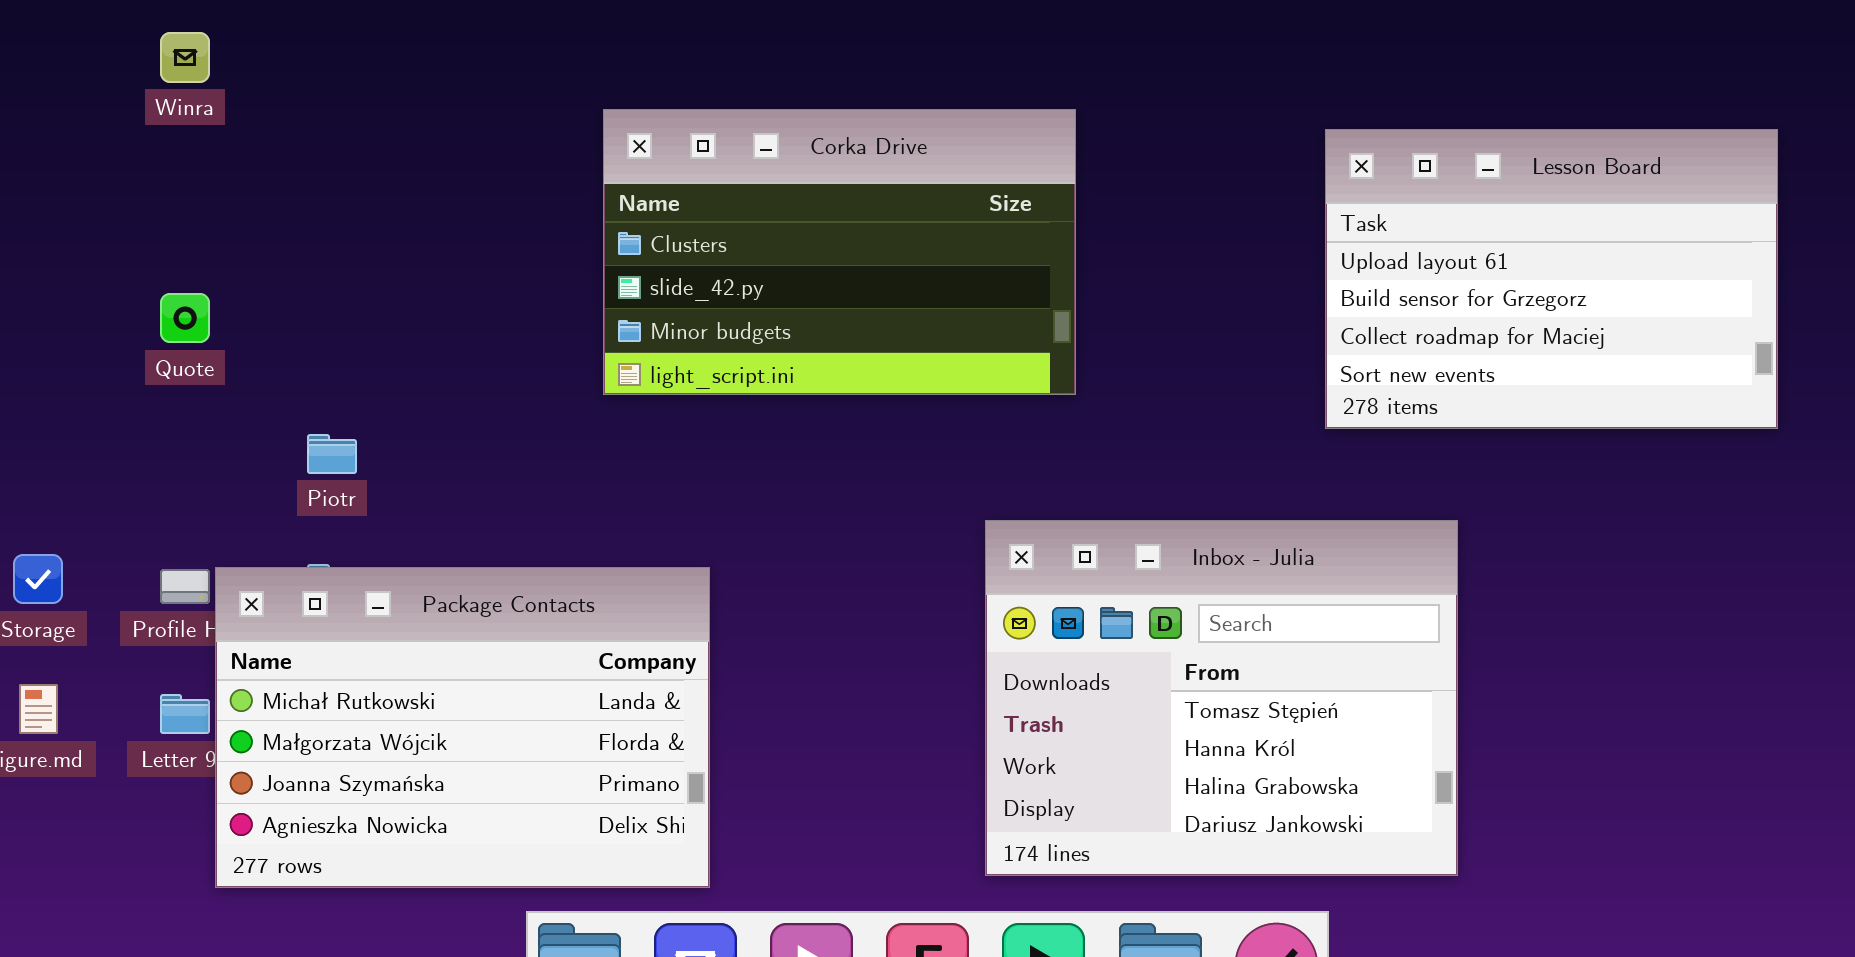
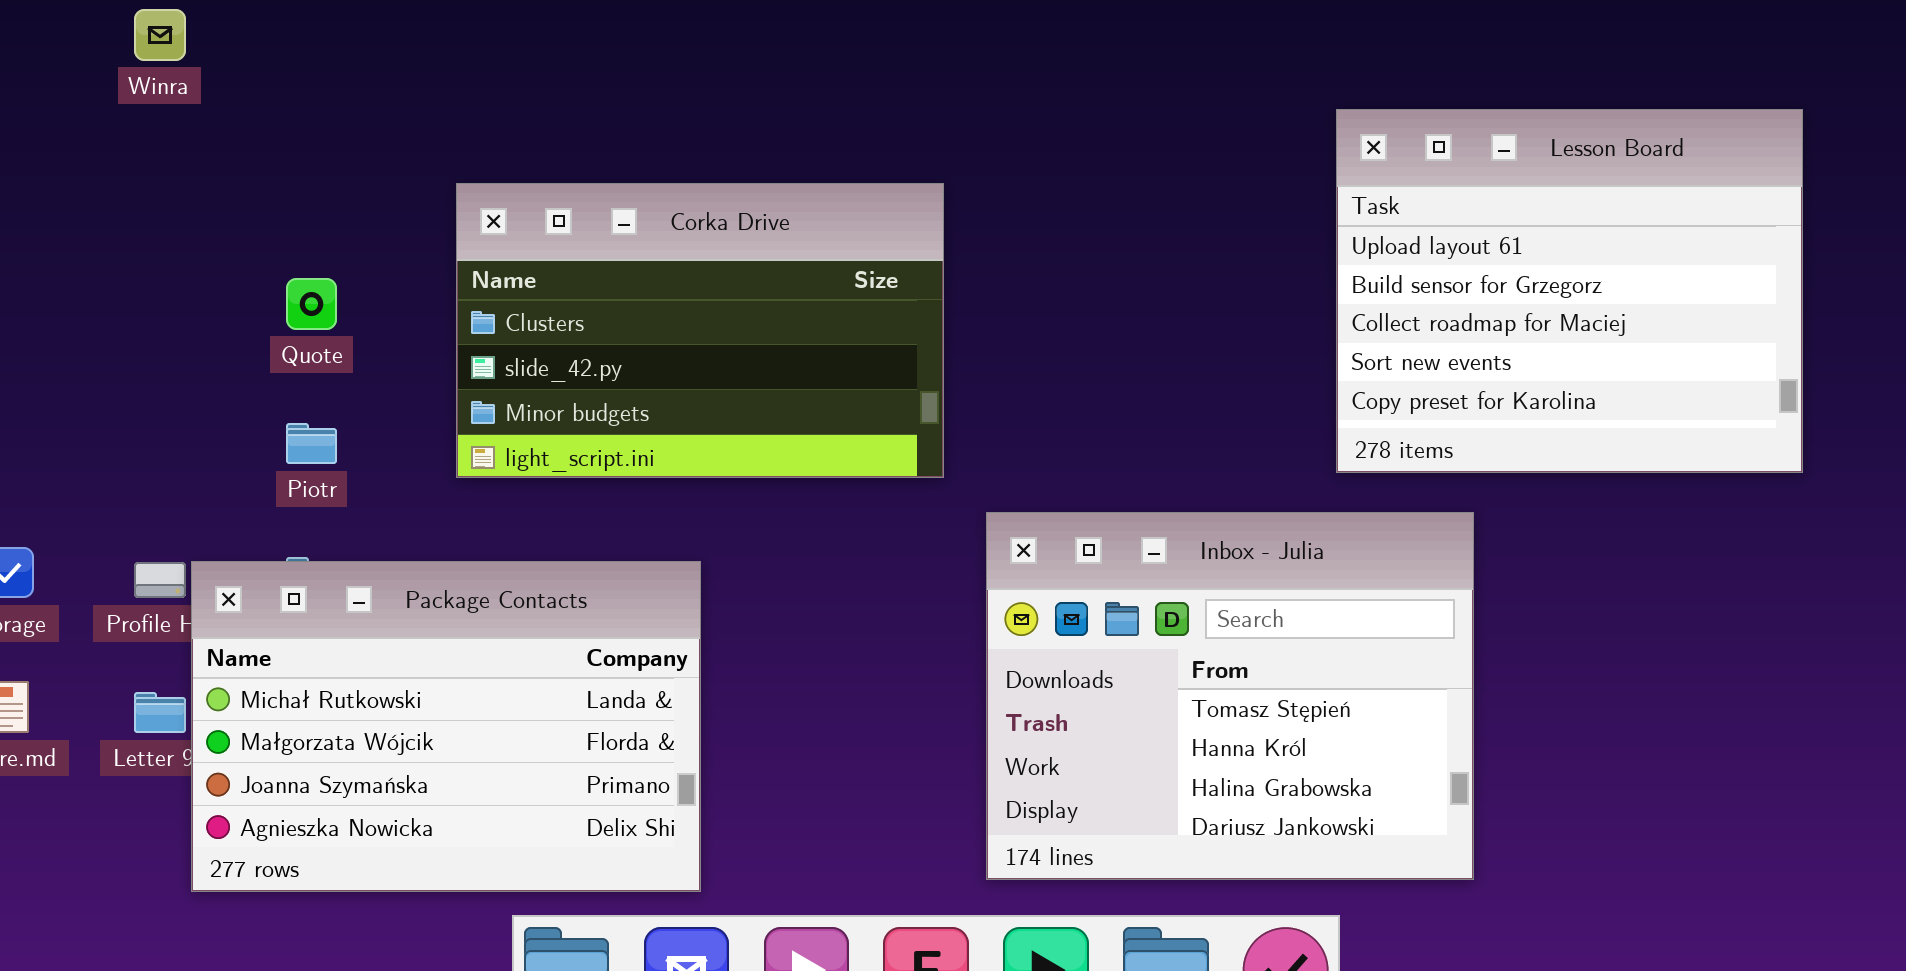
Corka Drive: [603,109,1076,395] -> [456,183,944,478], moved
Lesson Board: [1325,129,1778,429] -> [1336,109,1803,473], resized
Quote: [160,293,210,343] -> [286,278,337,330], moved

